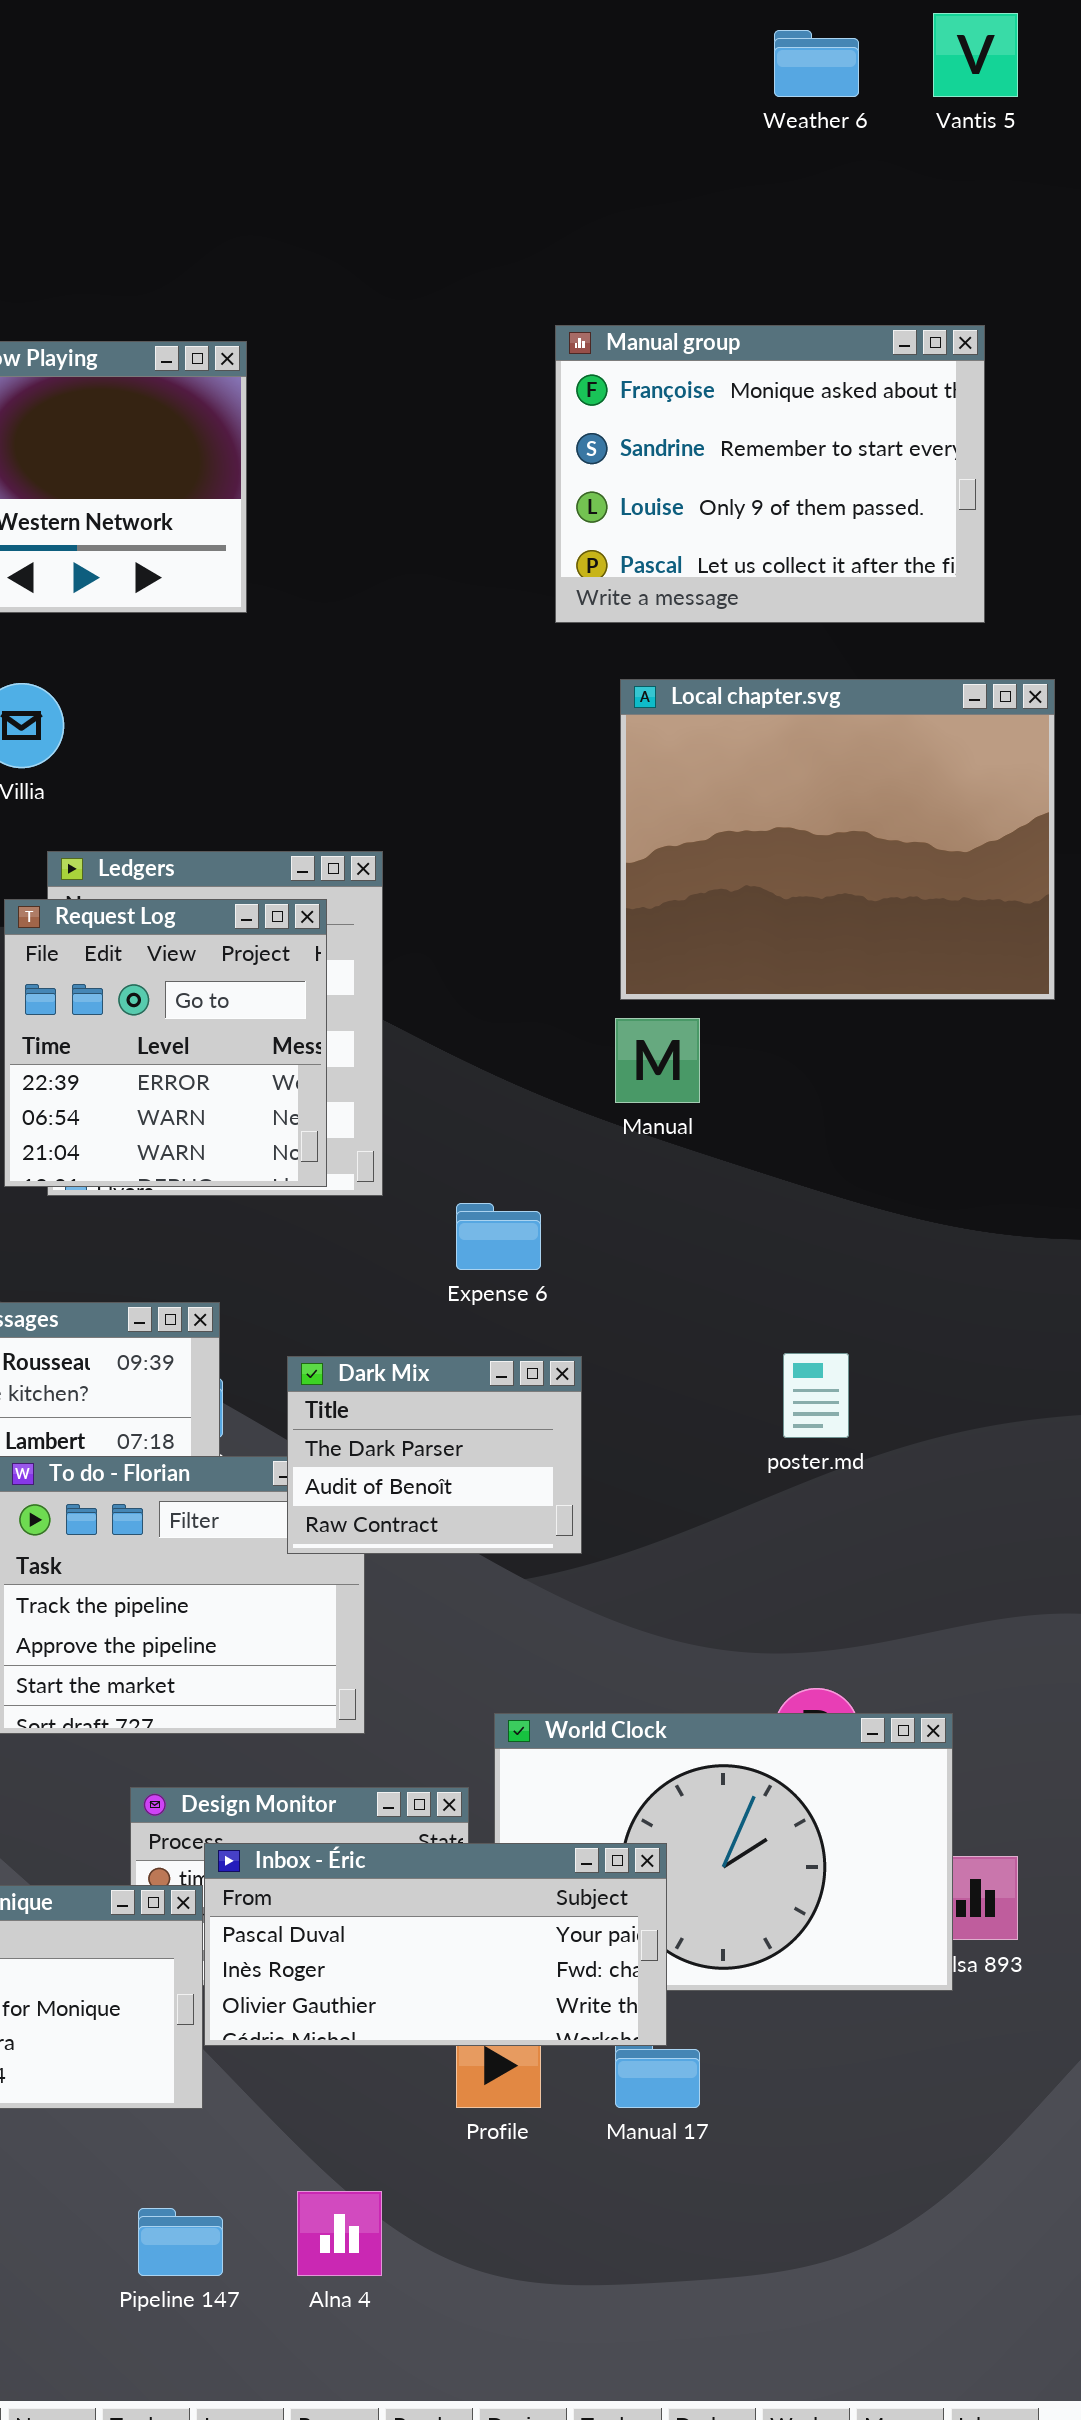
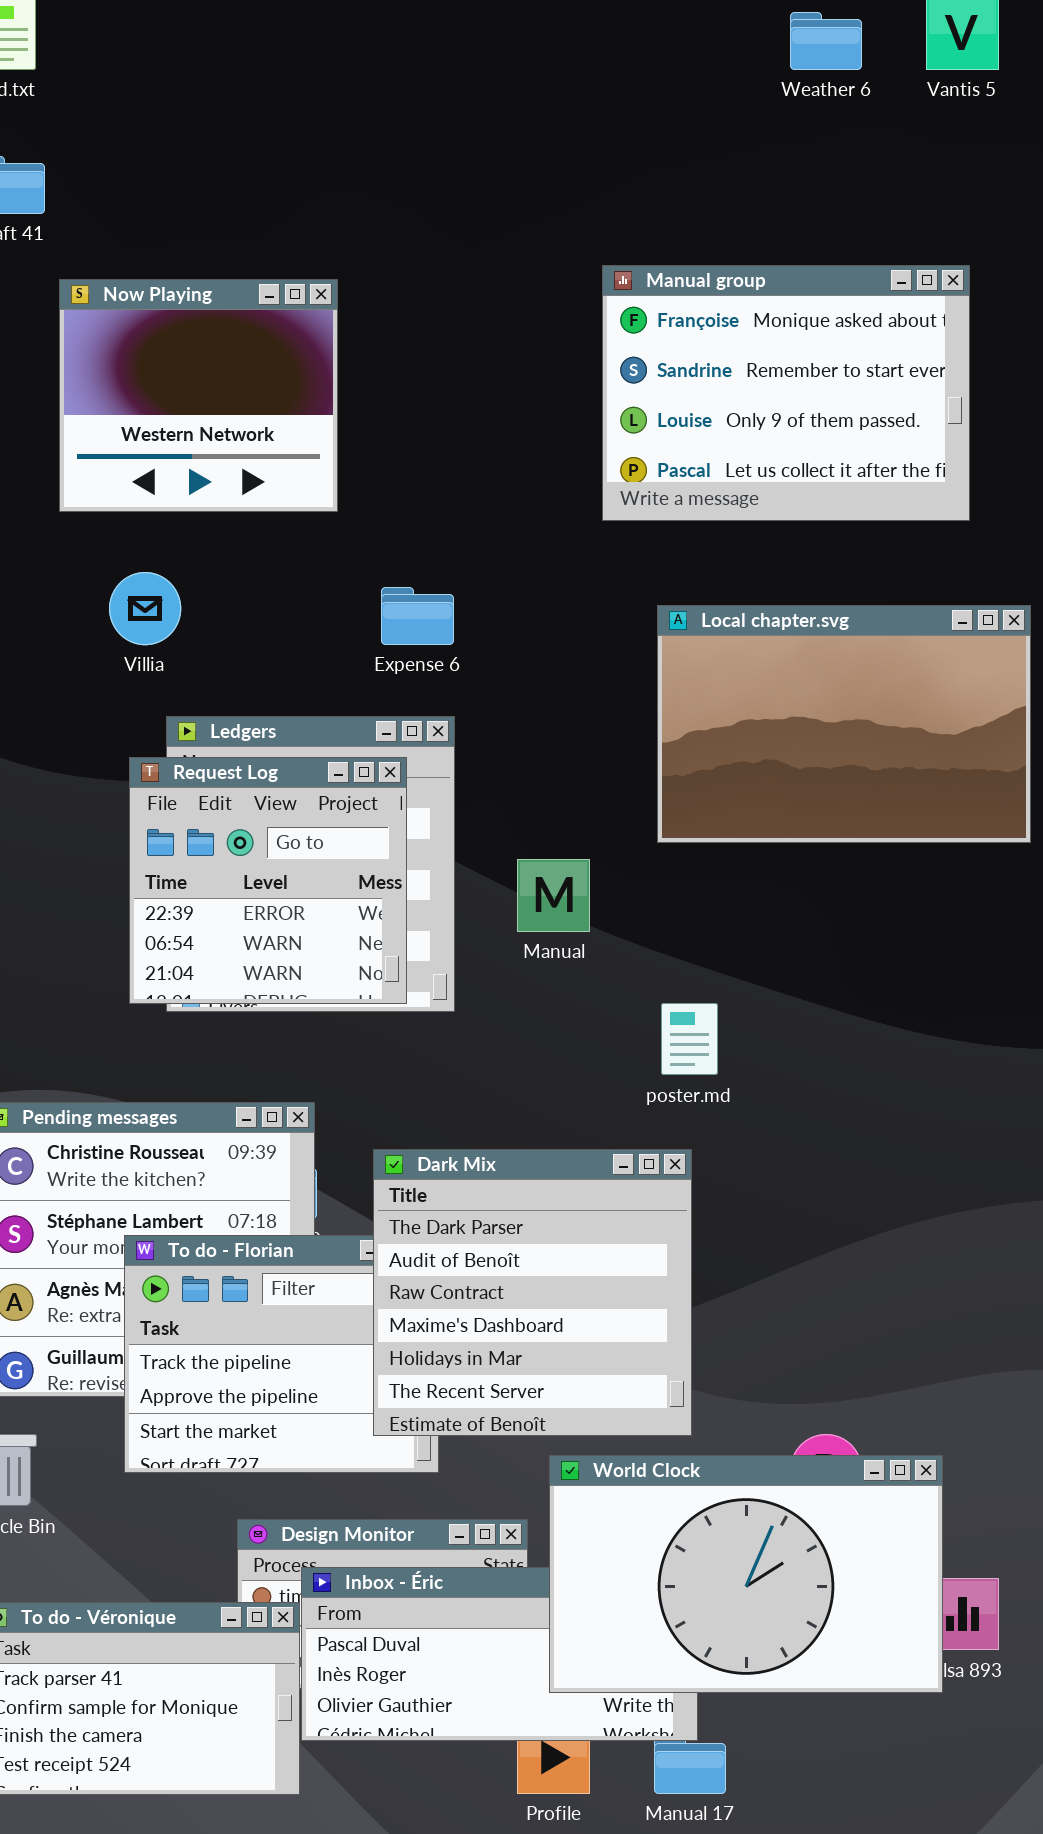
Local chapter.svg: [620,679,1055,1000] -> [657,605,1031,843], resized
Manual: [615,1018,700,1103] -> [517,859,590,932], moved
Expense 6: [456,1203,541,1270] -> [381,587,454,645], moved
poster.md: [783,1353,849,1438] -> [661,1003,718,1075], moved
Dark Mix: [287,1356,582,1554] -> [373,1149,692,1436], resized
World Clock: [494,1713,953,1991] -> [549,1455,943,1693], raised

